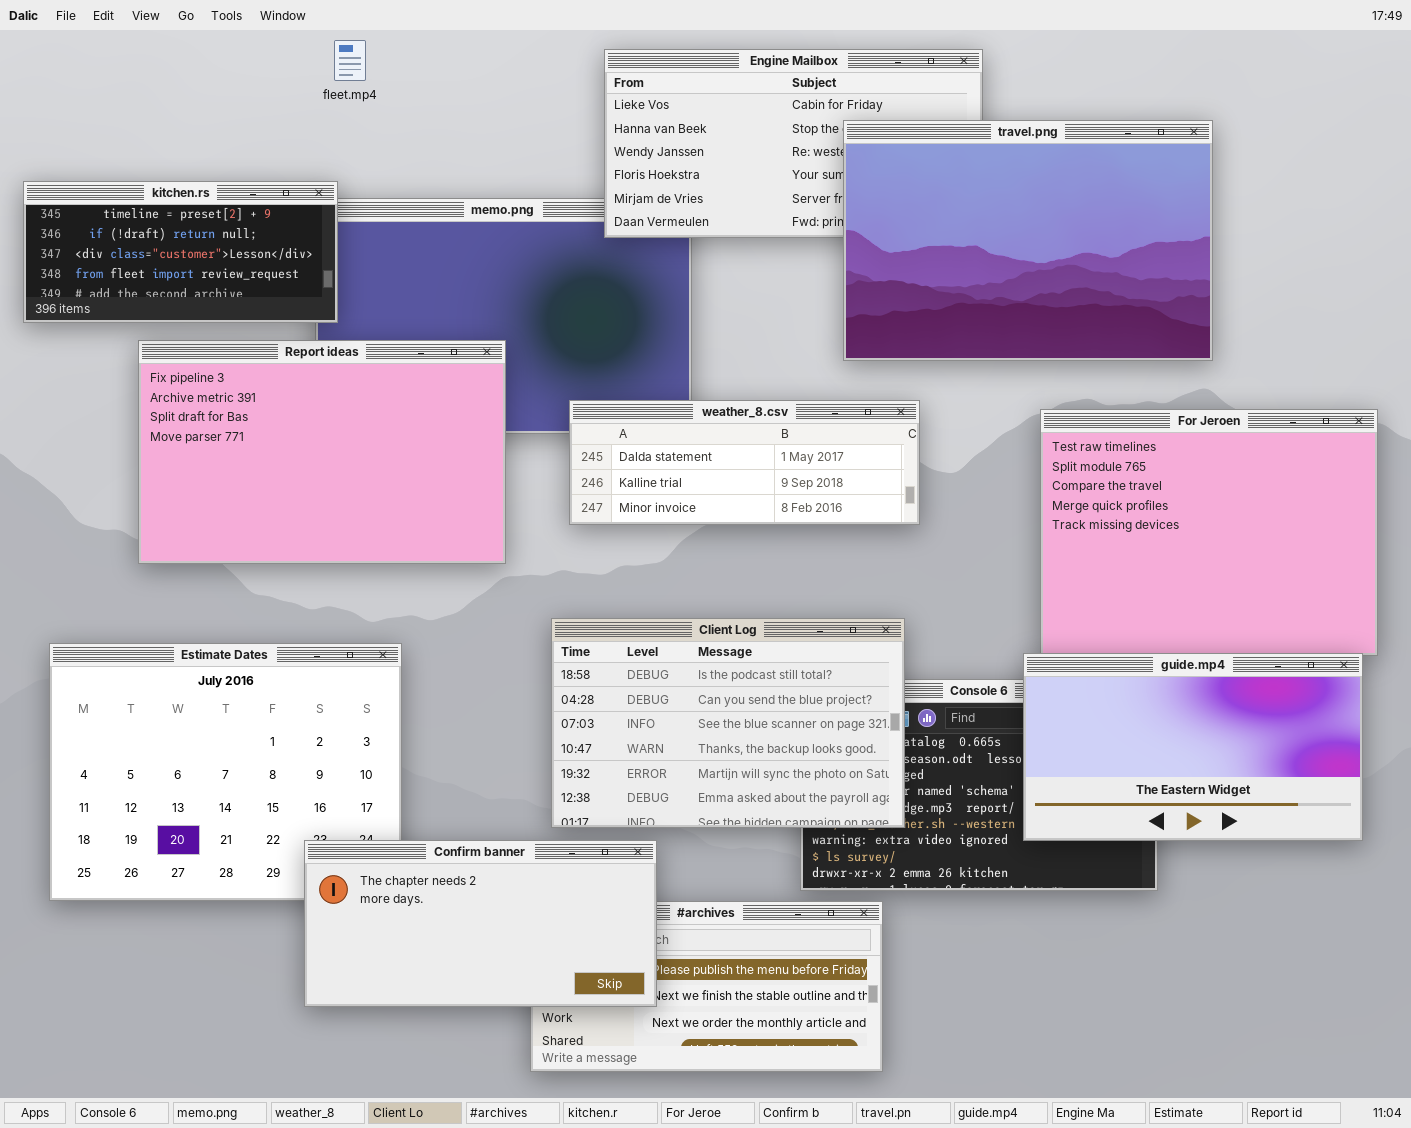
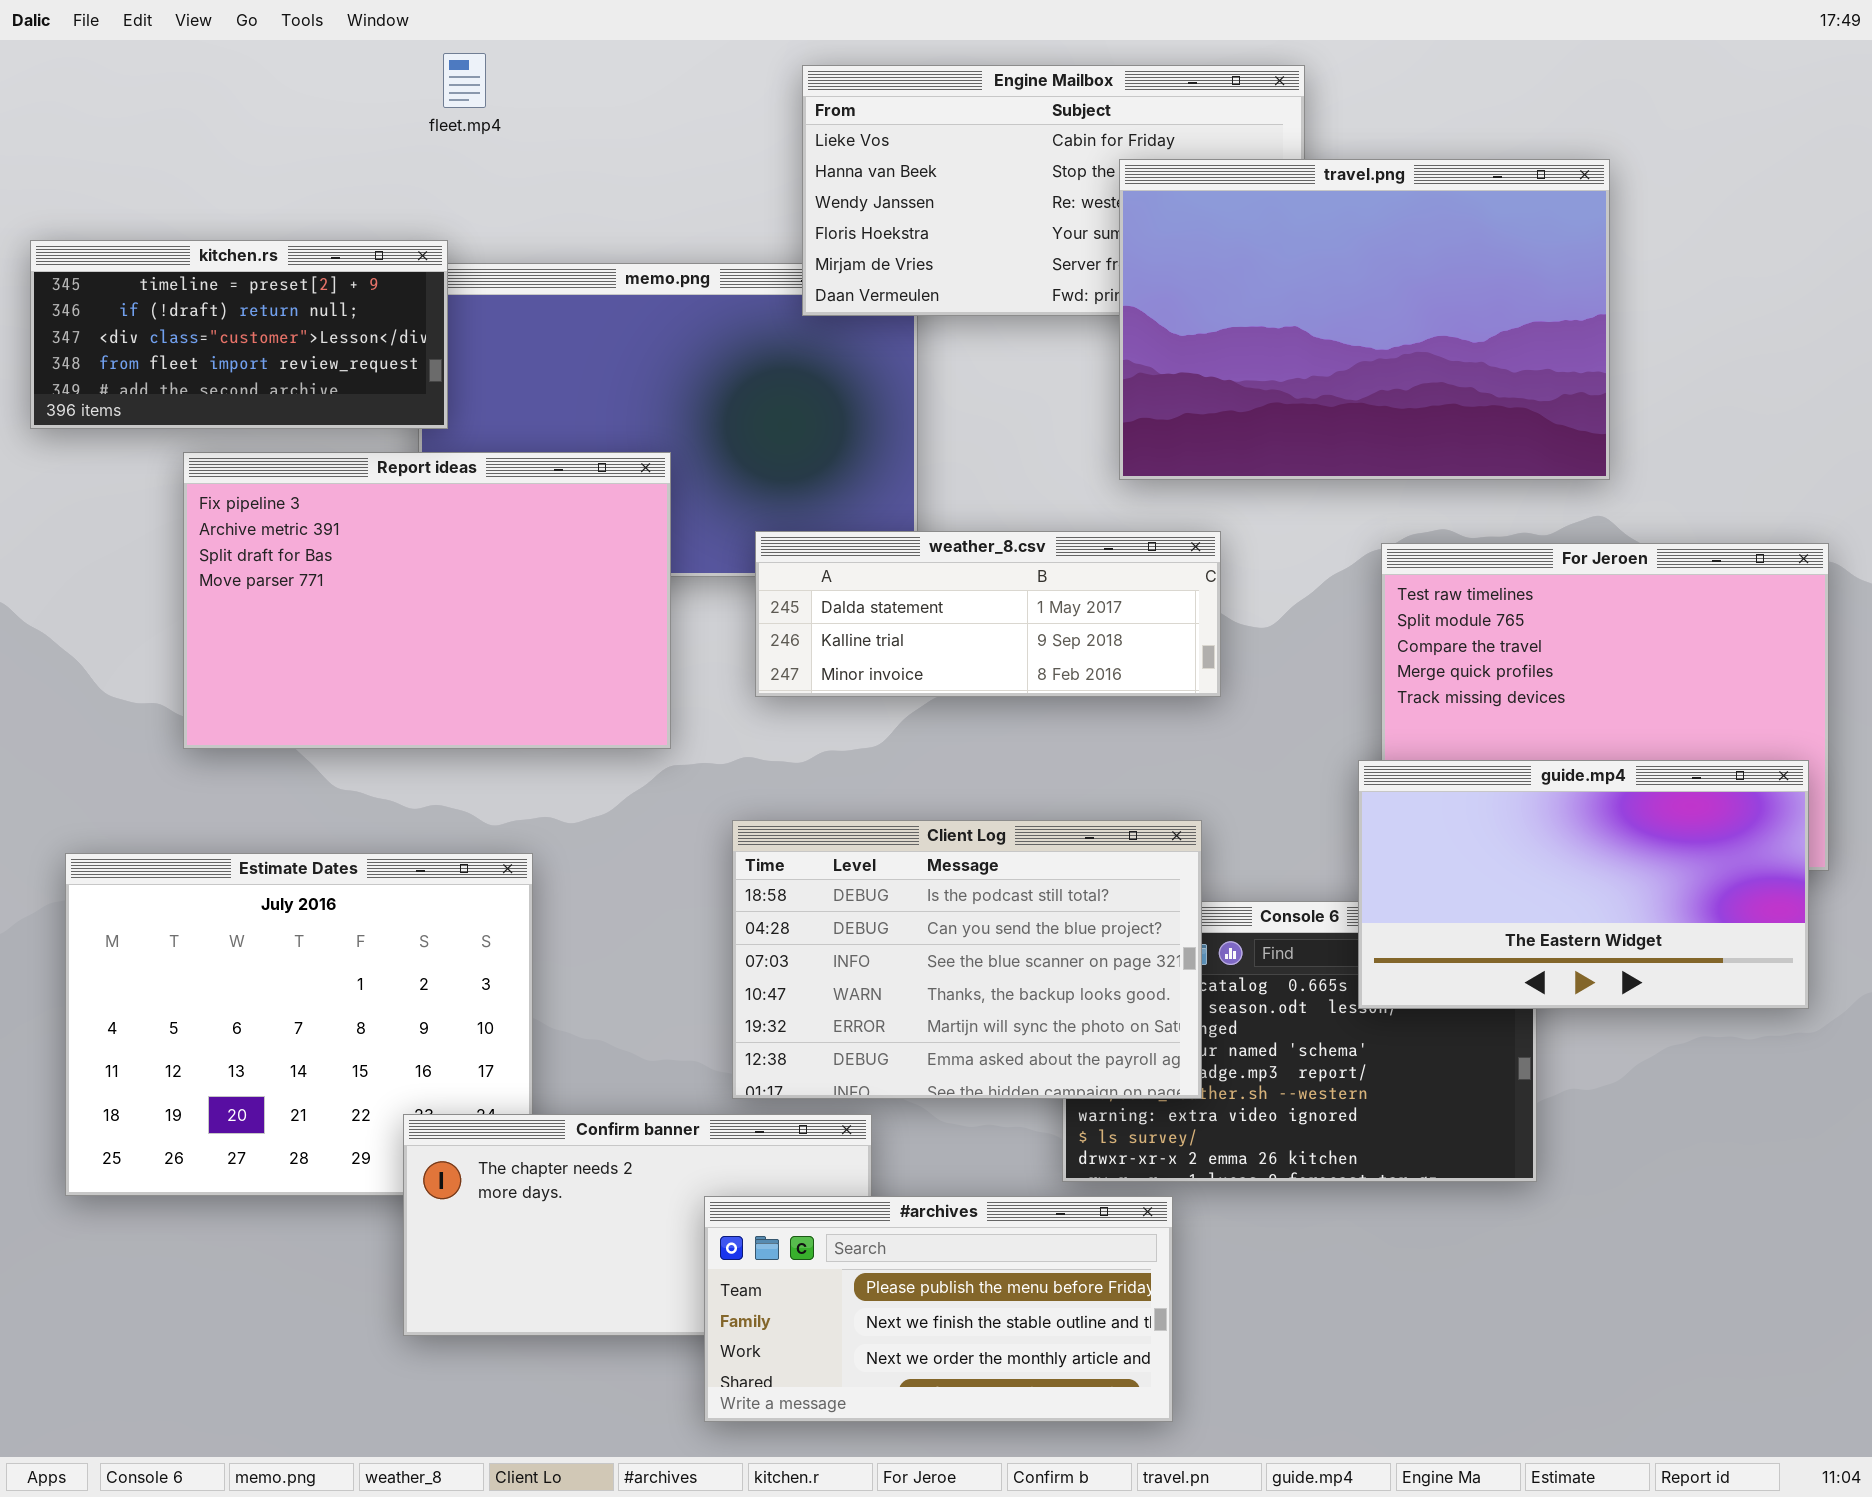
guide.mp4: [1023,653,1363,841] -> [1358,760,1809,1009], moved
#archives: [530,901,883,1072] -> [704,1196,1173,1422], raised

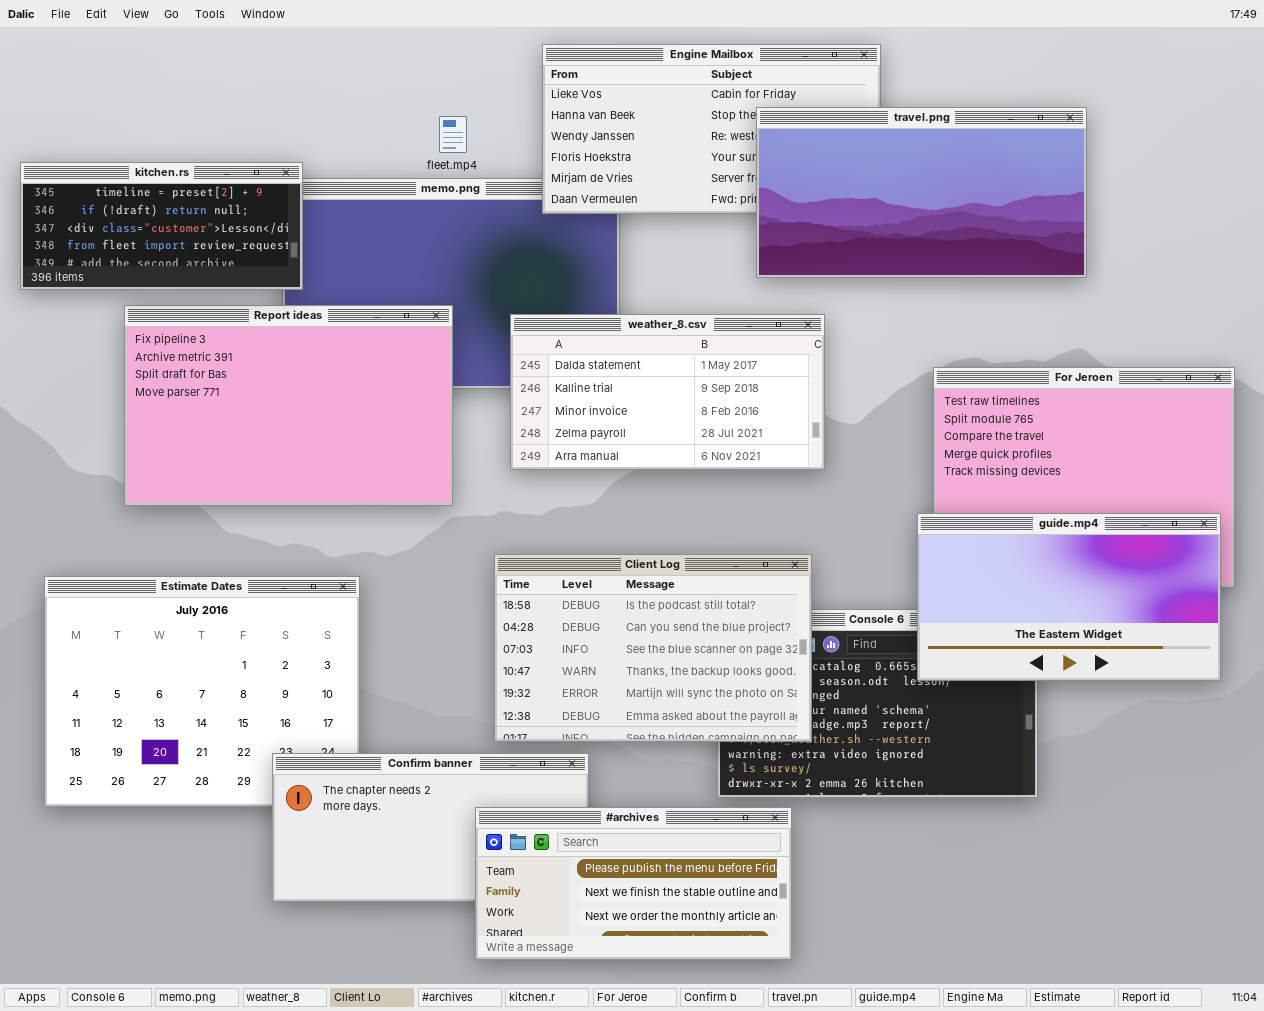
fleet.mp4: [443,53,486,108] -> [439,116,467,153], moved
travel.png: [1119,159,1610,480] -> [756,107,1087,278], resized
weather_8.csv: [755,531,1221,697] -> [510,314,825,470], resized

